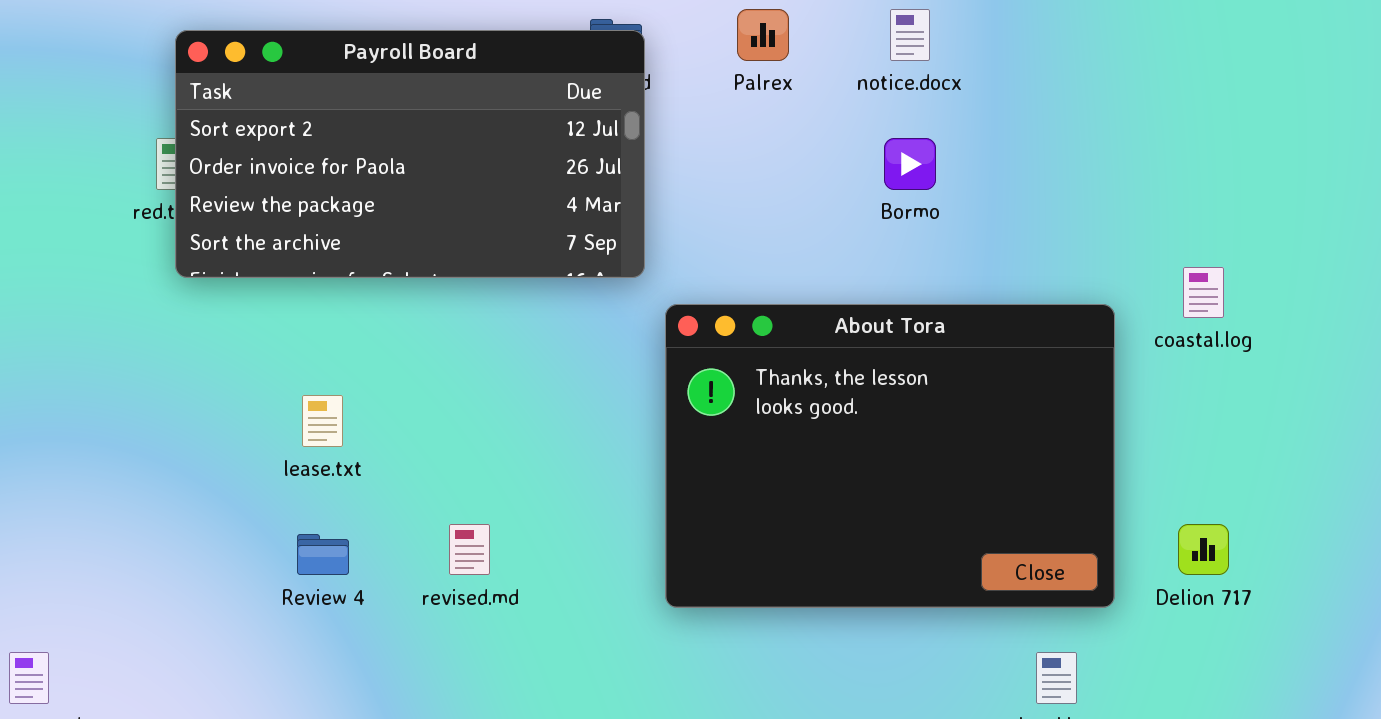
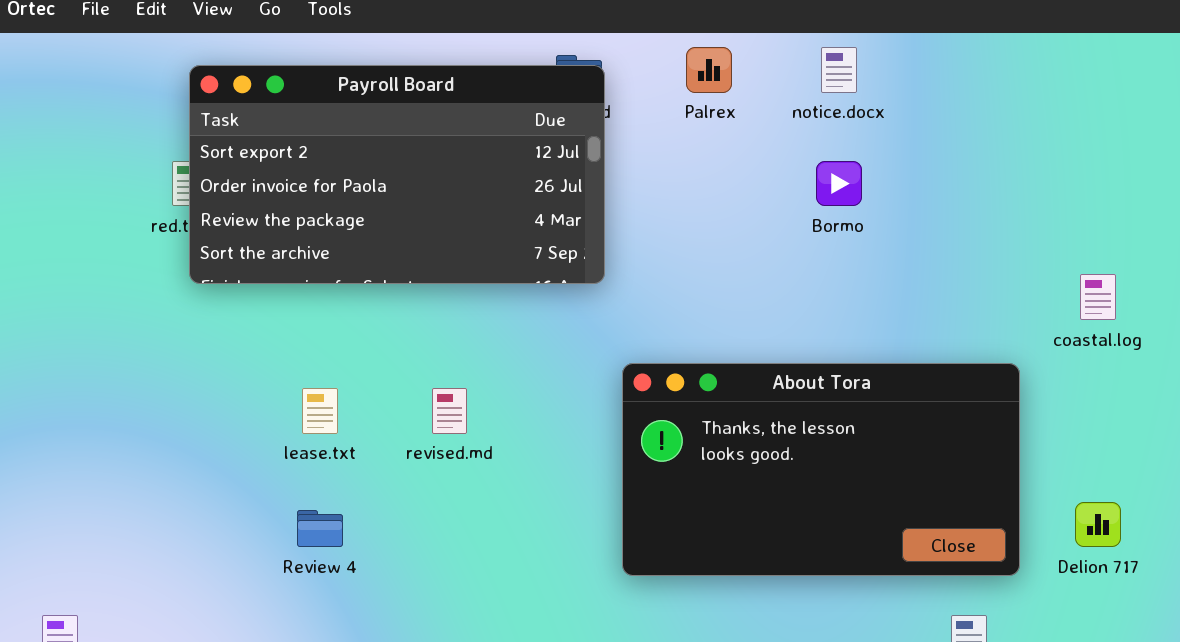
About Tora: [665,304,1115,608] -> [622,363,1020,576], resized
revised.md: [449,524,490,575] -> [432,388,467,434], moved

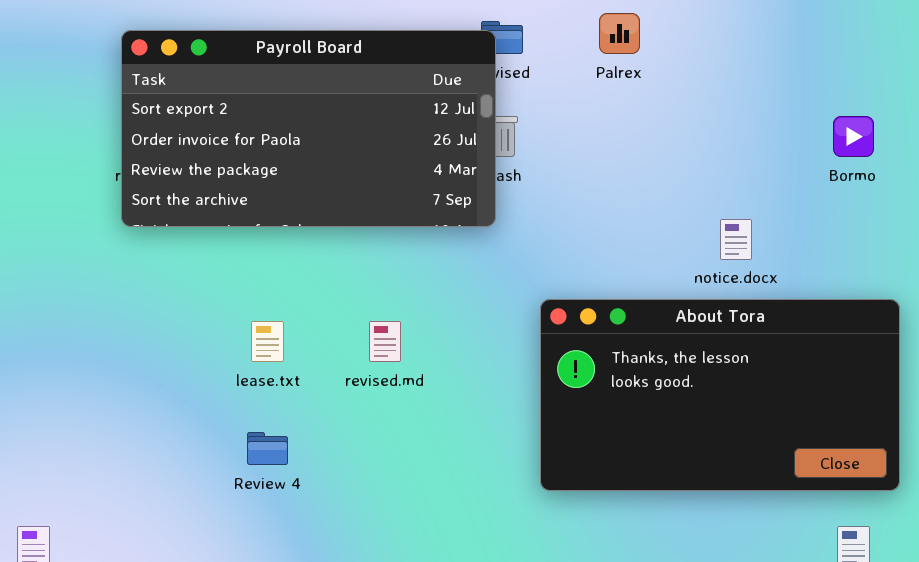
notice.docx: [821,47,857,93] -> [720,219,752,260], moved
Payroll Board: [189,65,605,284] -> [121,30,496,227], moved
Bormo: [816,161,862,206] -> [833,116,874,157], moved

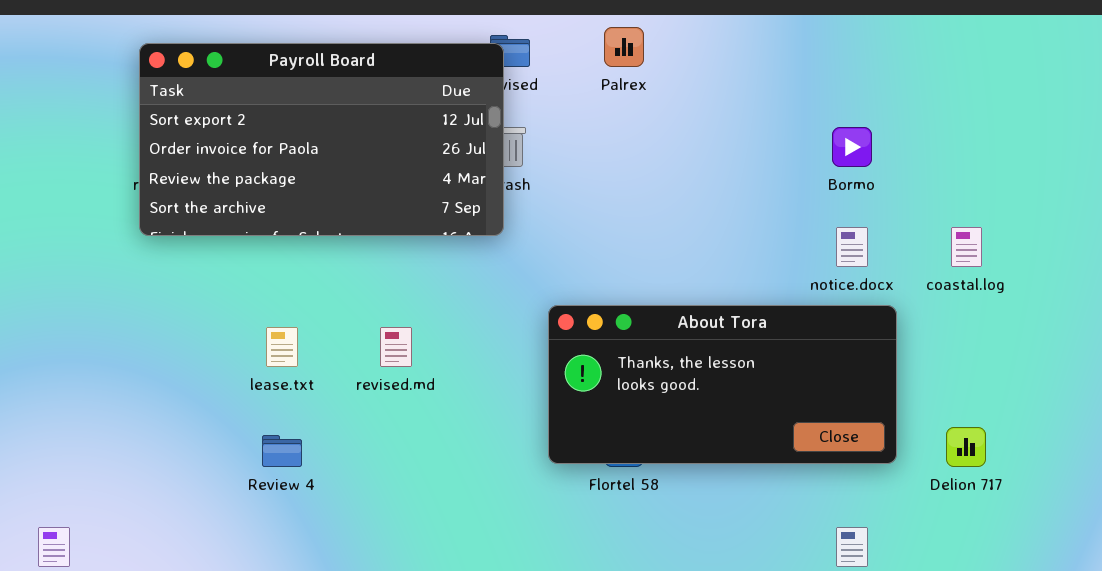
notice.docx: [720,219,752,260] -> [836,227,868,267], moved
About Tora: [540,299,900,491] -> [548,305,897,464], resized

